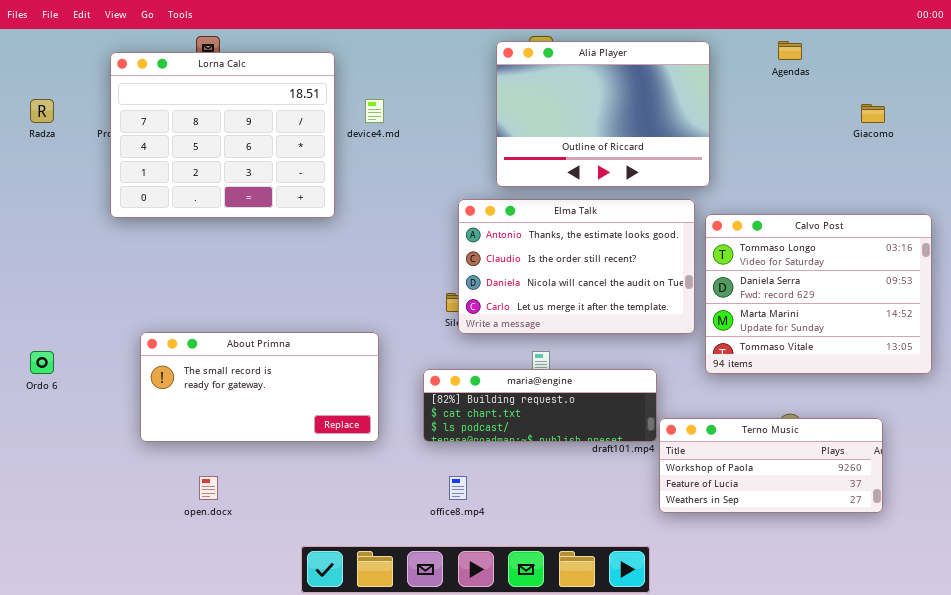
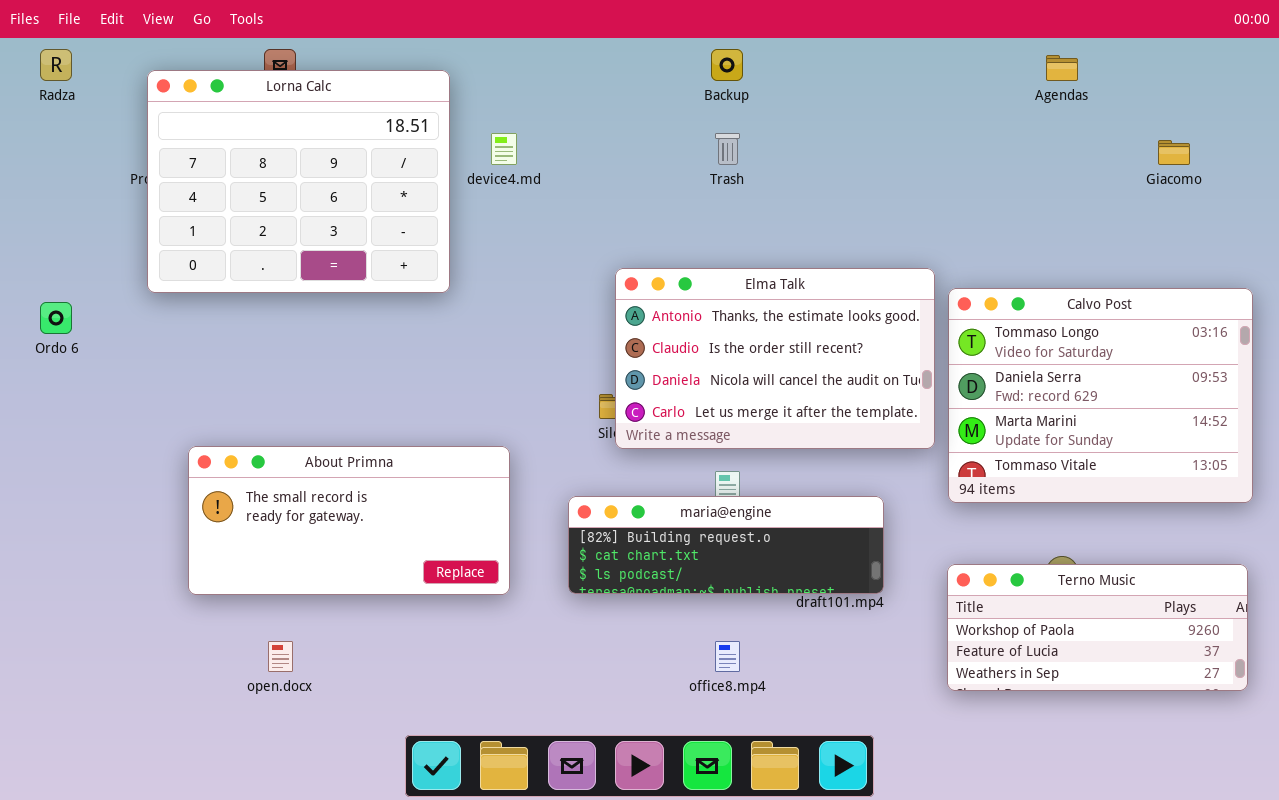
Alia Player: [496,41,710,187] -> none, closed
Radza: [30,99,54,123] -> [40,49,72,81], moved
Ordo 6: [30,351,54,374] -> [40,302,72,334], moved
Terno Music: [659,418,883,513] -> [947,564,1248,691], moved
office8.mp4: [449,476,467,500] -> [715,641,740,672], moved

